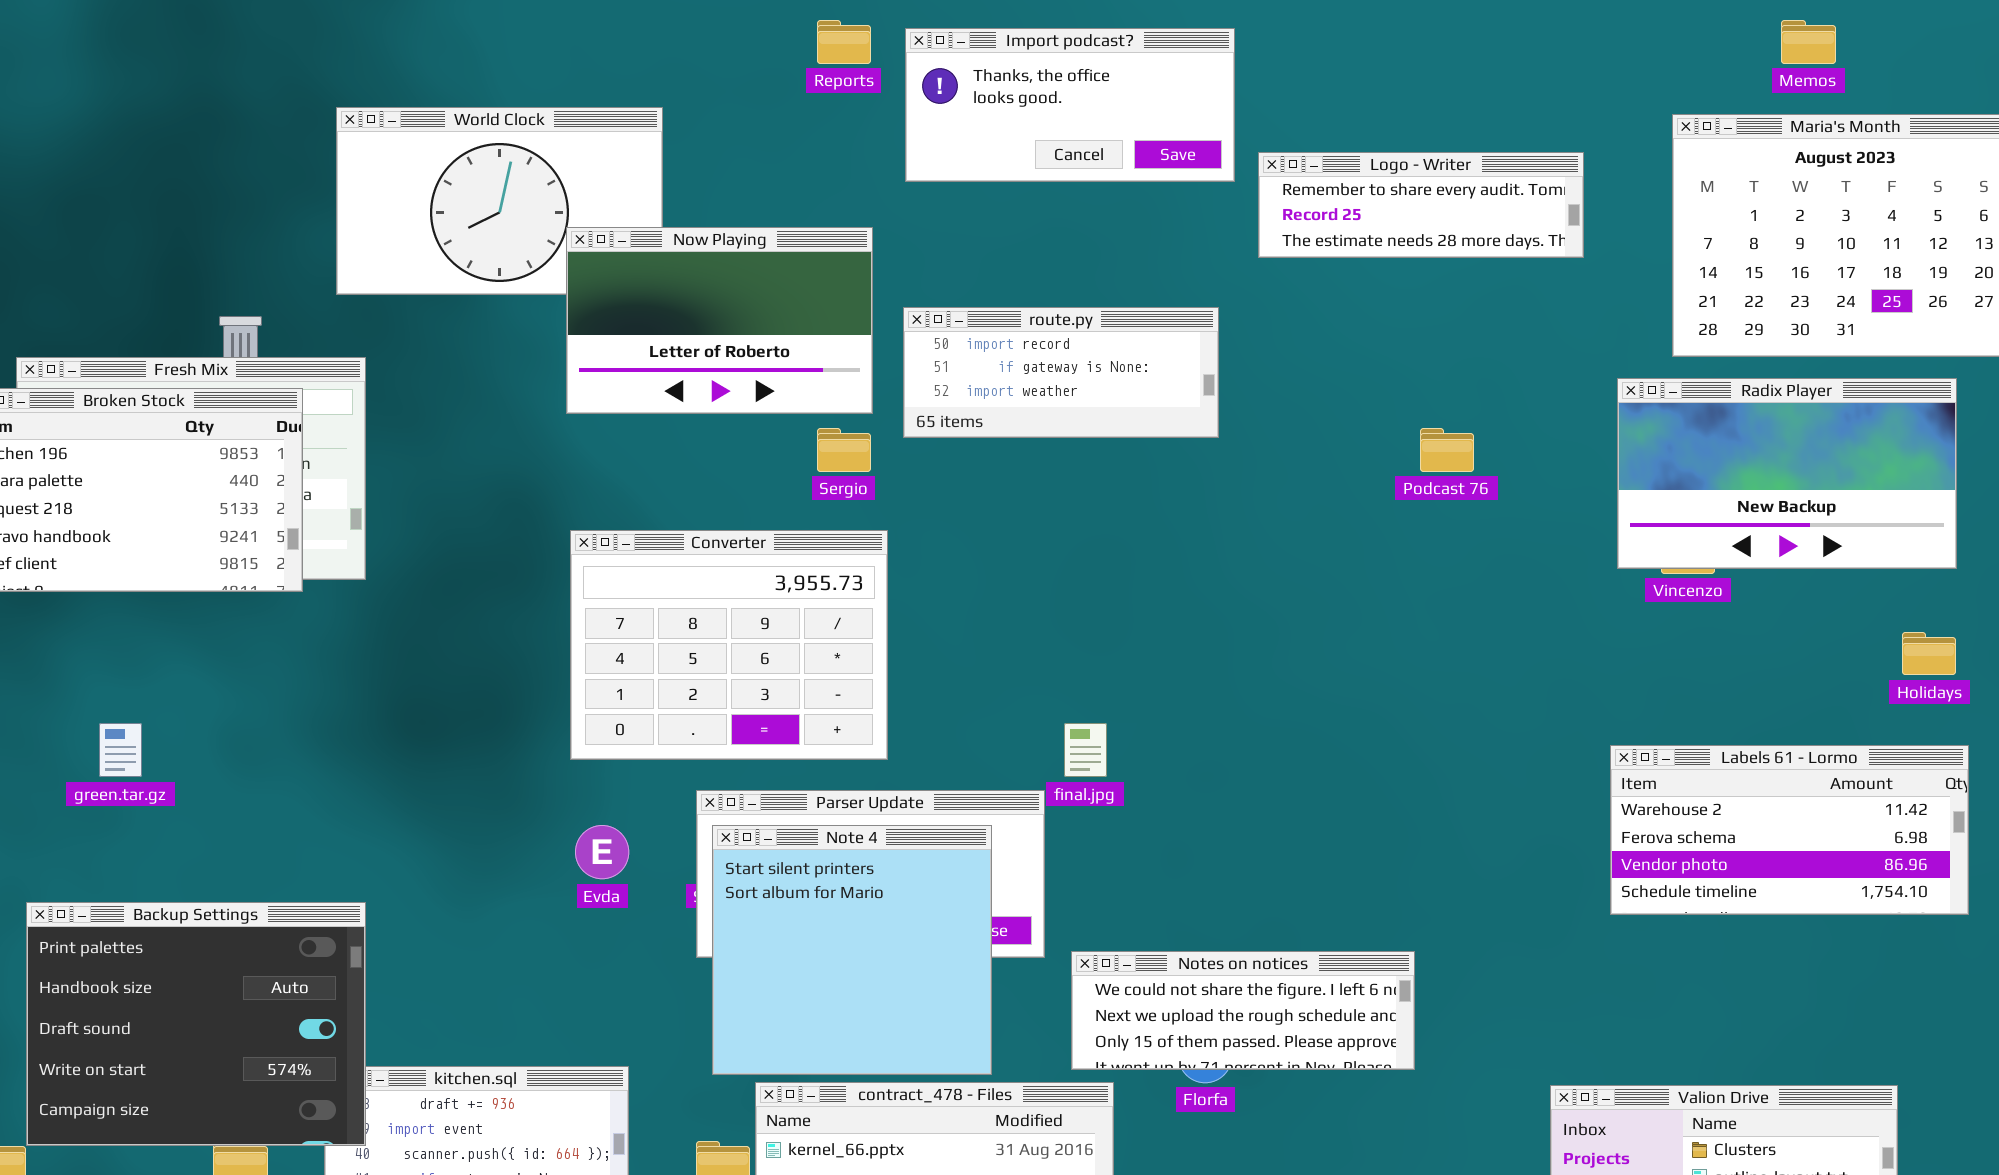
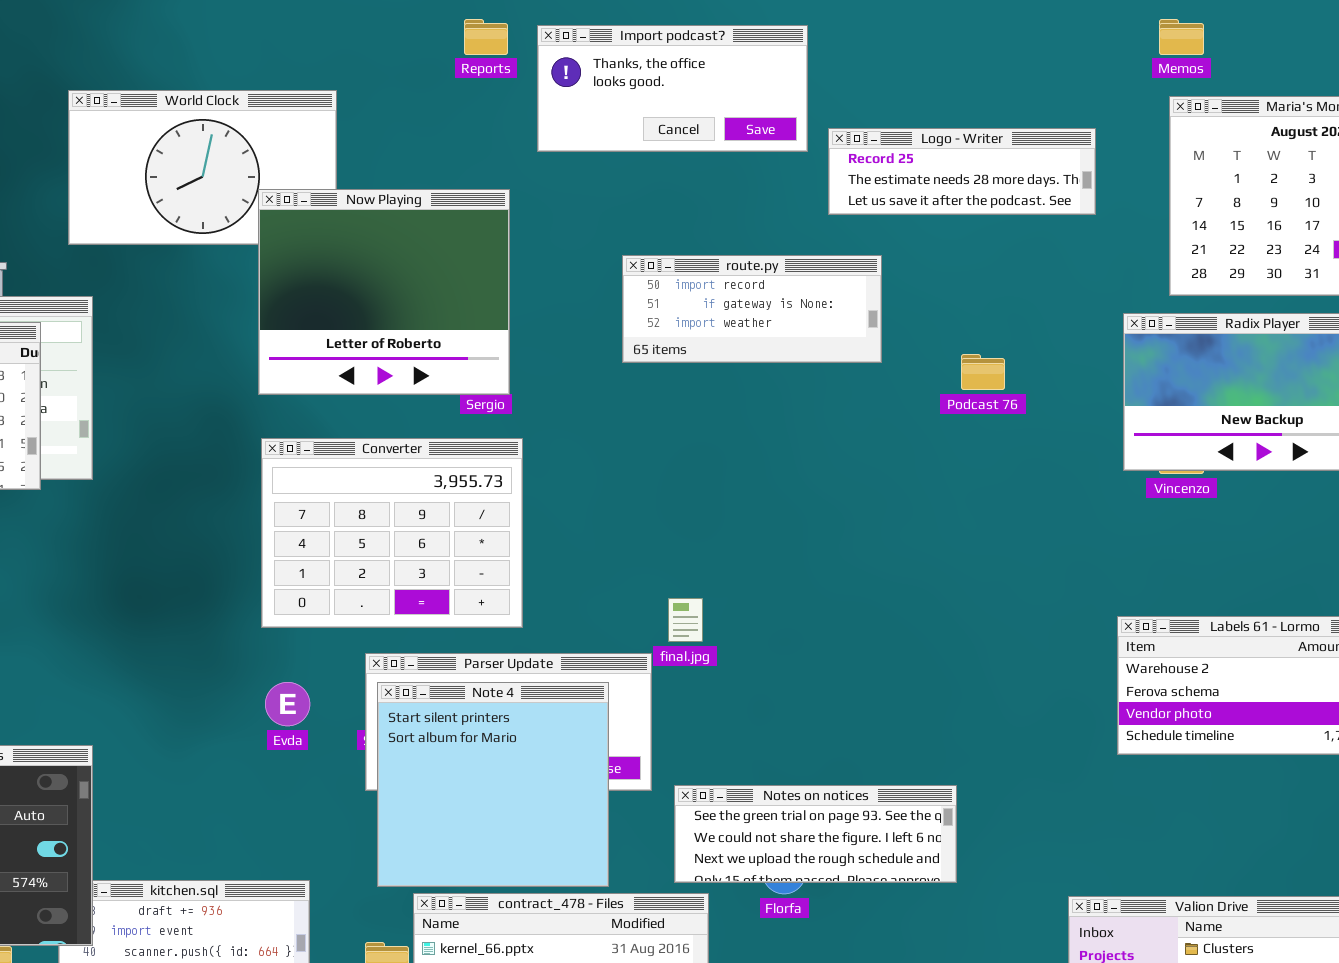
Memos: [1781,20,1836,64] -> [1159,19,1204,55], moved
Logo - Writer: [1258,152,1584,258] -> [828,128,1096,215], scrolled down 1 row
Now Playing: [566,227,873,414] -> [258,189,510,395], resized
route.py: [903,307,1219,438] -> [622,255,882,363], moved
Notes on notices: [1071,951,1415,1070] -> [674,785,957,883], scrolled up 1 row

